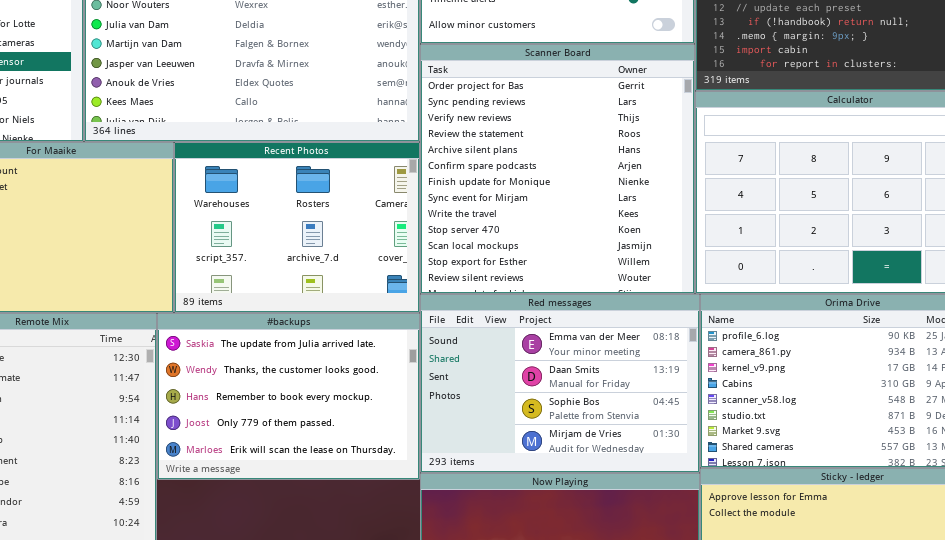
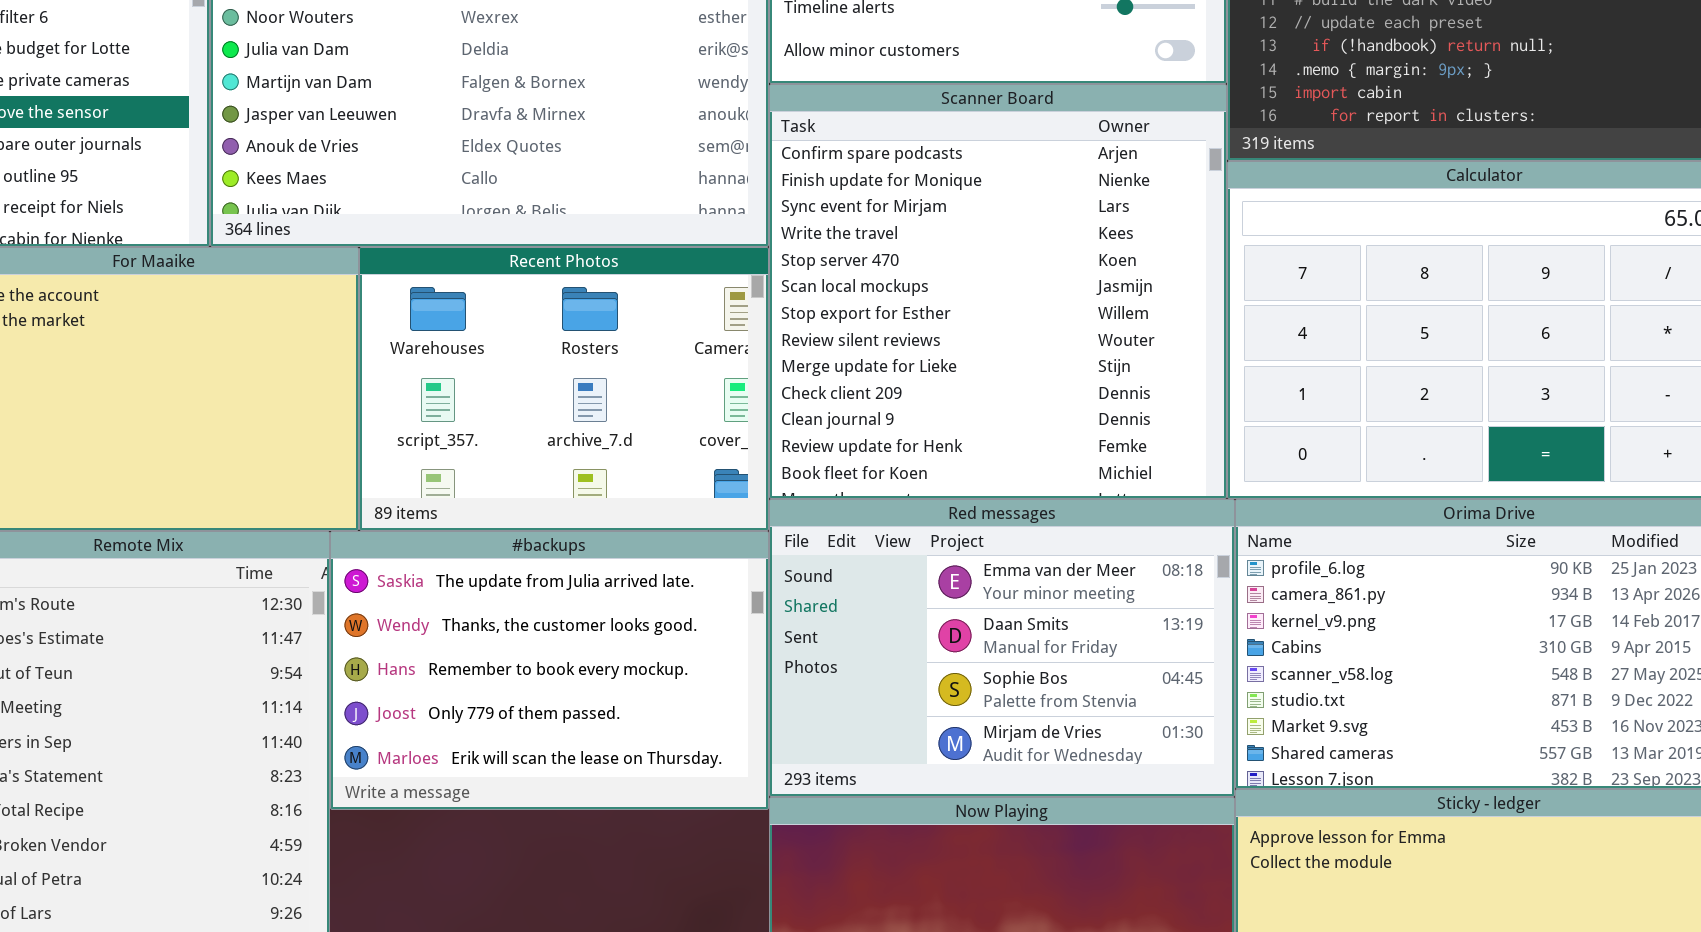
Scanner Board: [420,44,695,294] -> [769,84,1227,499], scrolled down 5 rows

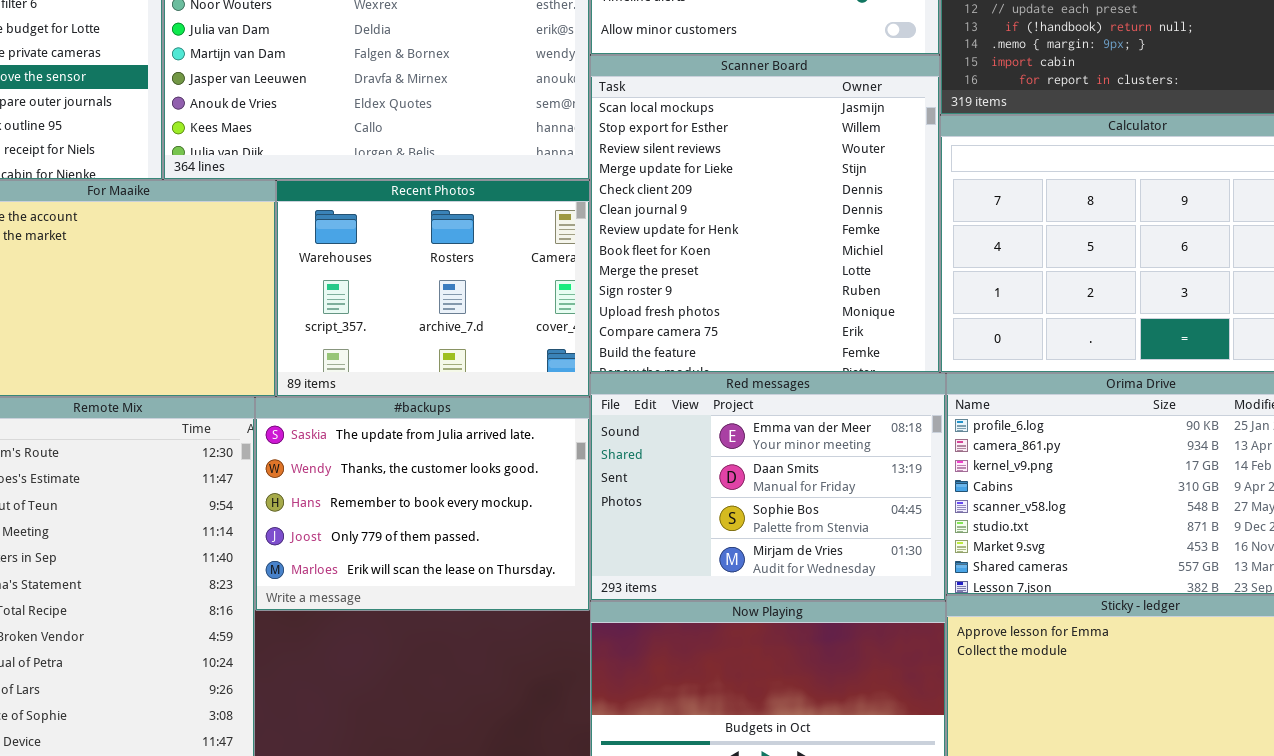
Scanner Board: [769,84,1227,499] -> [590,55,940,373], scrolled down 5 rows

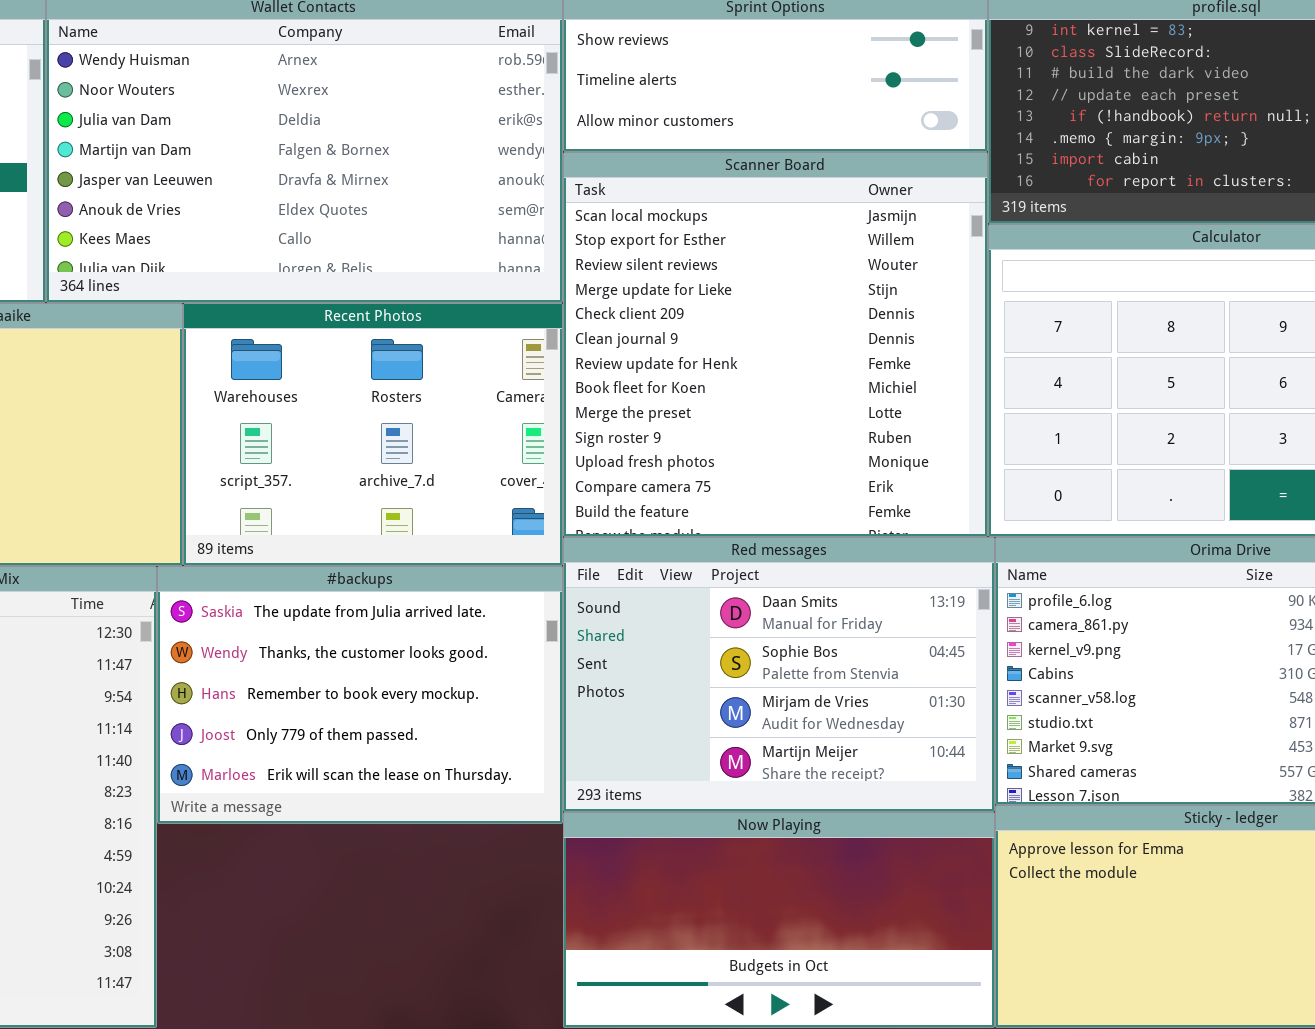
Red messages: [590,373,946,601] -> [563,537,995,812], scrolled down 1 row

